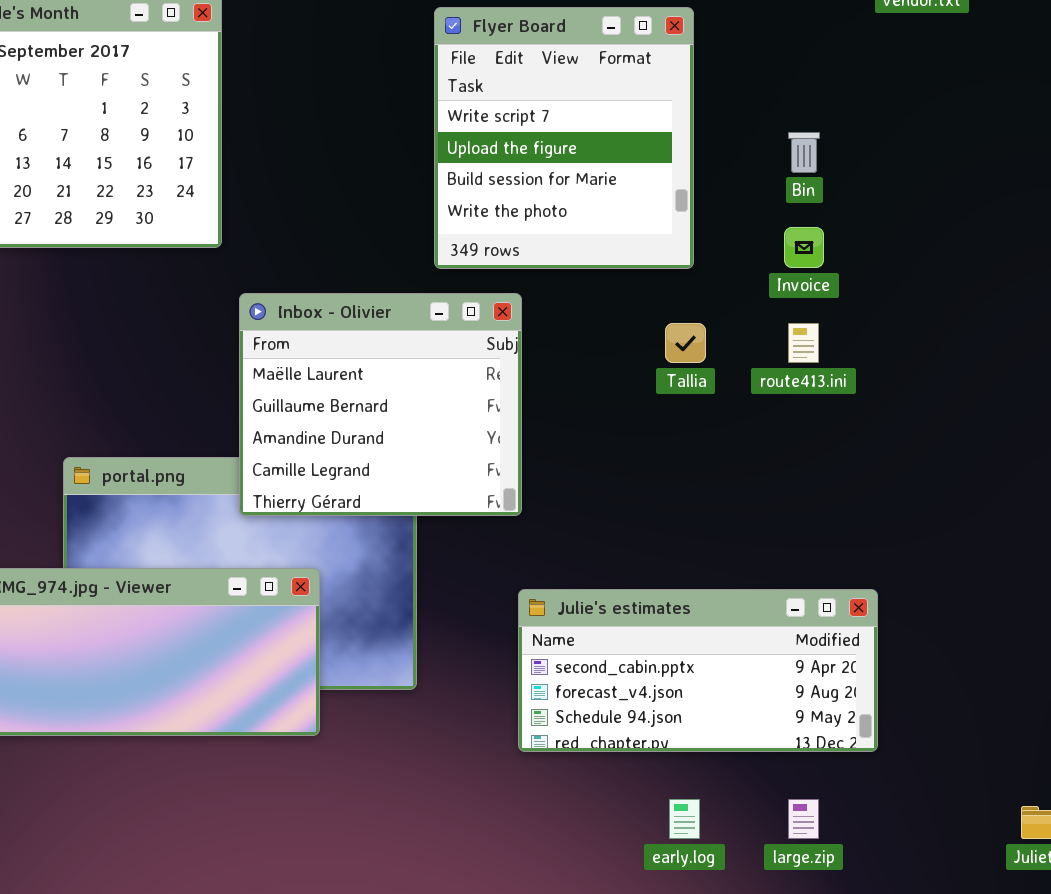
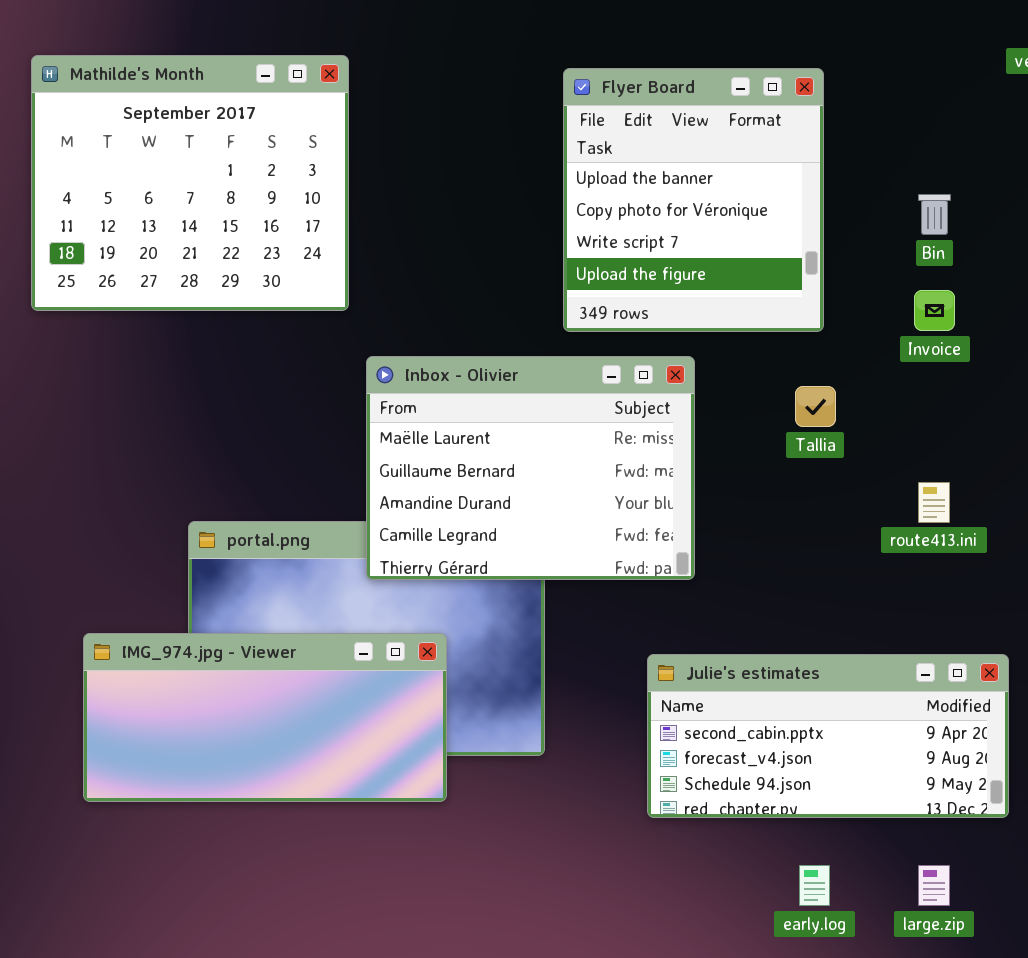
Flyer Board: [434,7,694,269] -> [563,68,824,332], scrolled up 2 rows
Inbox - Olivier: [239,293,522,516] -> [366,356,695,580], resized
route413.ini: [788,323,819,363] -> [918,482,950,523], moved

